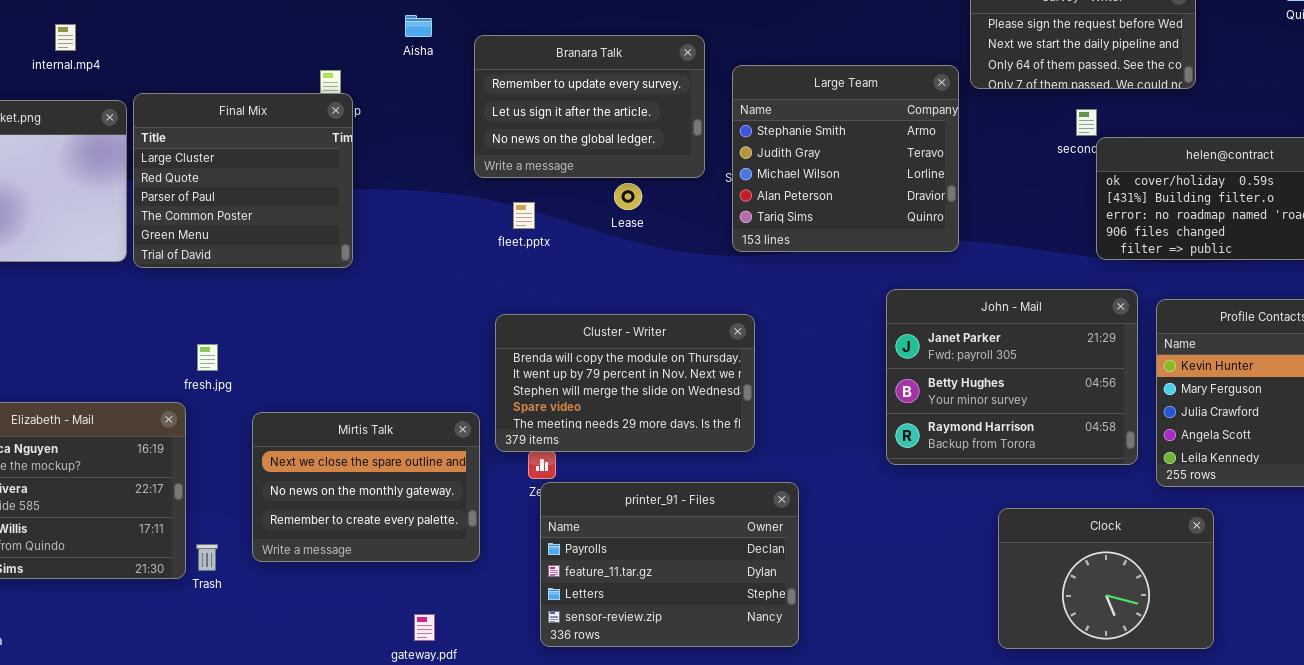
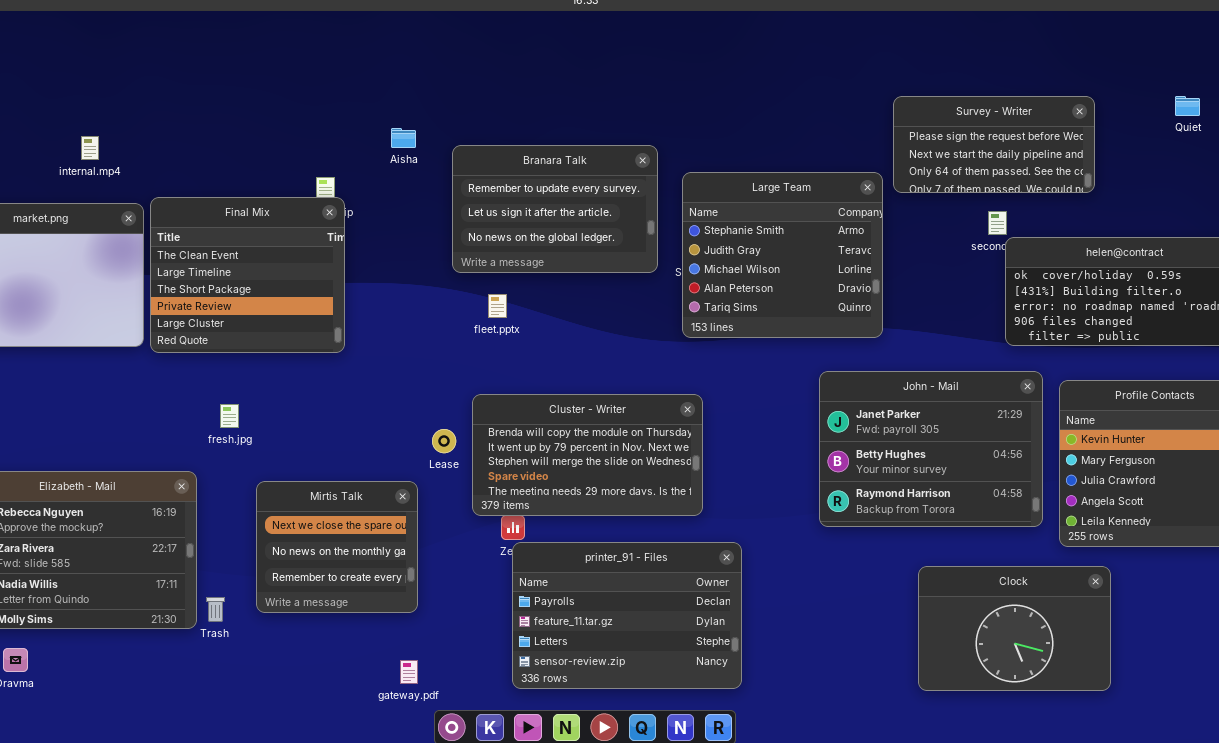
Final Mix: [133,93,353,268] -> [150,197,345,353], scrolled up 4 rows
Lease: [614,183,642,210] -> [432,429,456,453], moved
fresh.jpg: [197,344,218,371] -> [220,404,239,428], moved
Mirtis Talk: [252,412,480,562] -> [256,481,418,613], resized

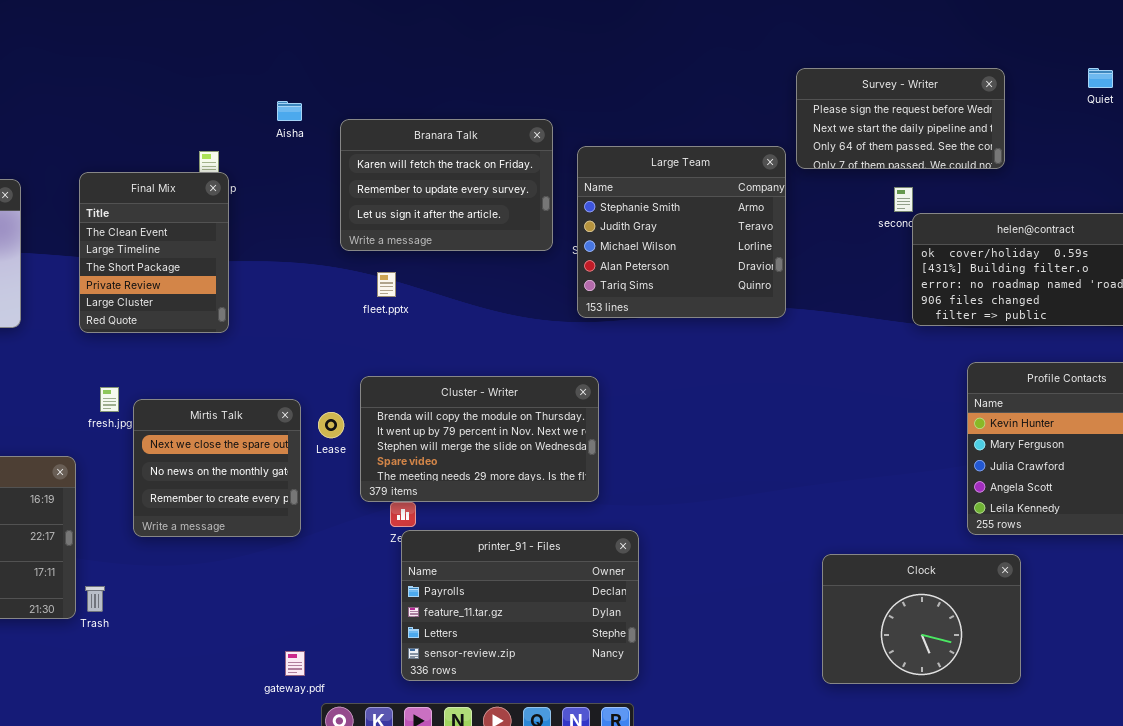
Branara Talk: [452,145,658,273] -> [340,119,553,251], scrolled up 1 row
Final Mix: [150,197,345,353] -> [79,172,229,333], resized
John - Mail: [819,371,1043,527] -> none, closed
Mirtis Talk: [256,481,418,613] -> [133,399,301,537], moved

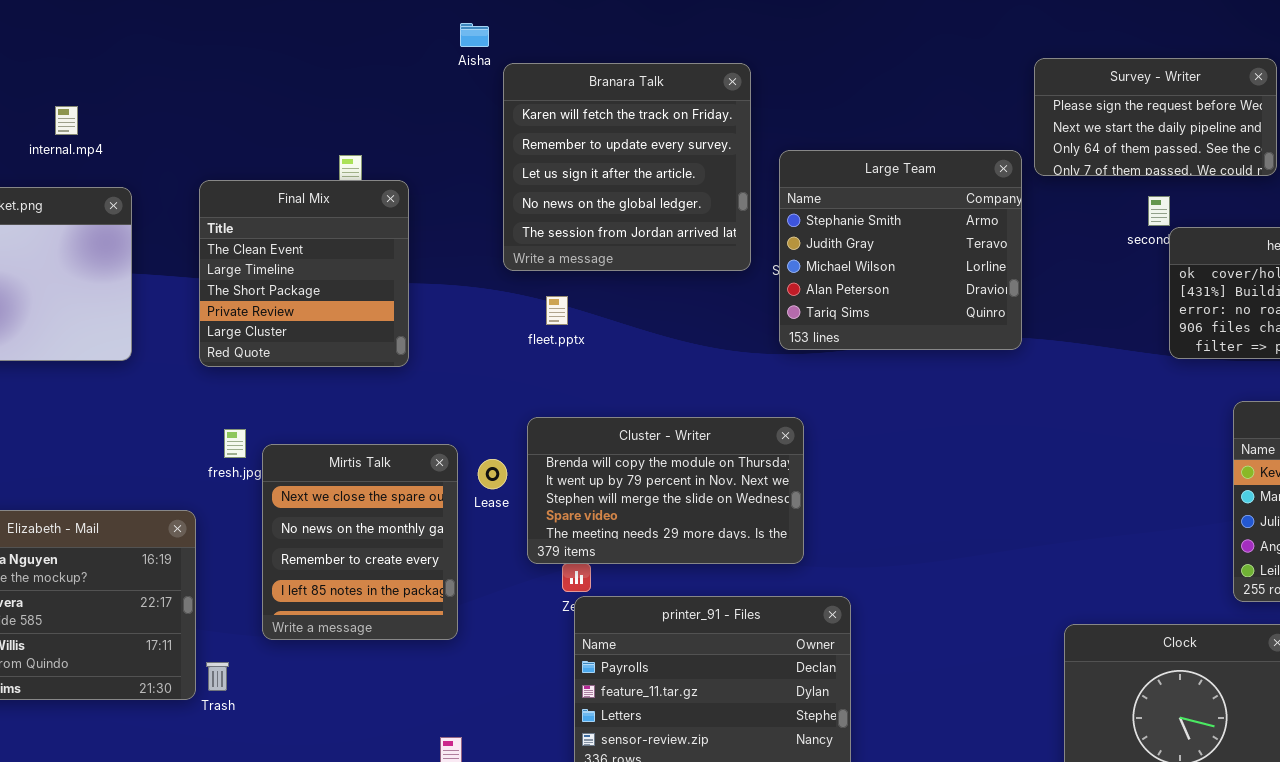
Aisha: [277,101,302,121] -> [460,23,489,47], moved
Branara Talk: [340,119,553,251] -> [503,63,751,271], resized
Final Mix: [79,172,229,333] -> [199,180,409,367], resized
Mirtis Talk: [133,399,301,537] -> [262,444,458,640], resized

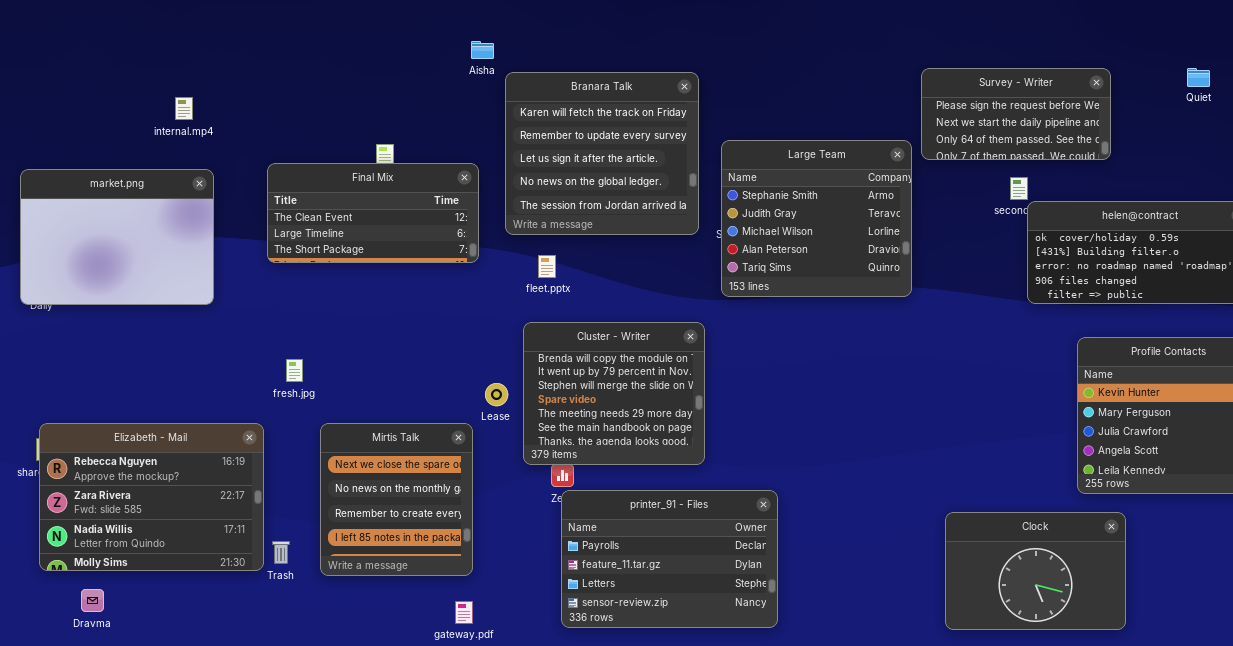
internal.mp4: [55,106,78,135] -> [175,97,193,120], moved
Final Mix: [199,180,409,367] -> [267,163,479,263], resized
Cluster - Writer: [527,417,804,564] -> [523,322,705,465], resized
Mirtis Talk: [262,444,458,640] -> [320,423,473,576], moved

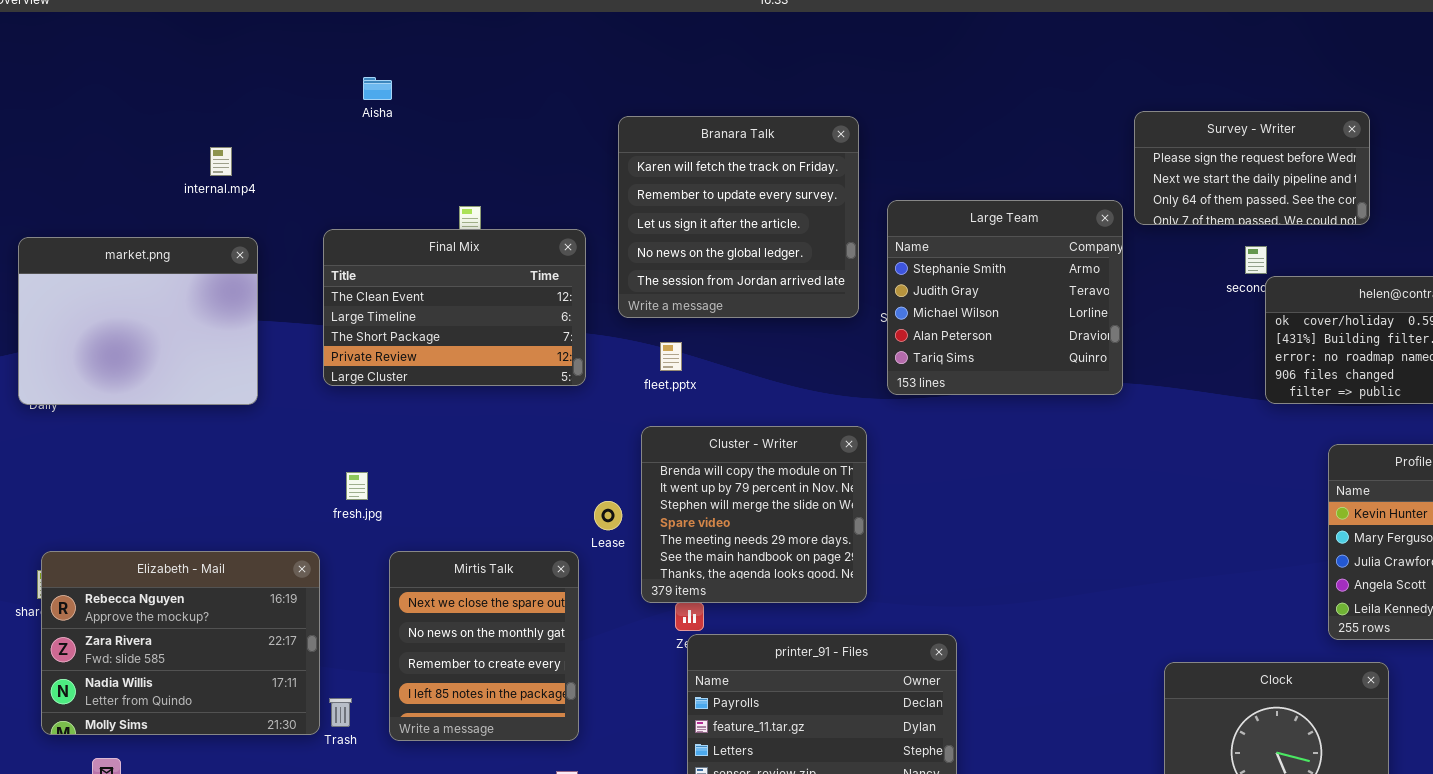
Aisha: [471,41,494,59] -> [363,77,392,100], moved
Final Mix: [267,163,479,263] -> [323,229,586,386], resized

